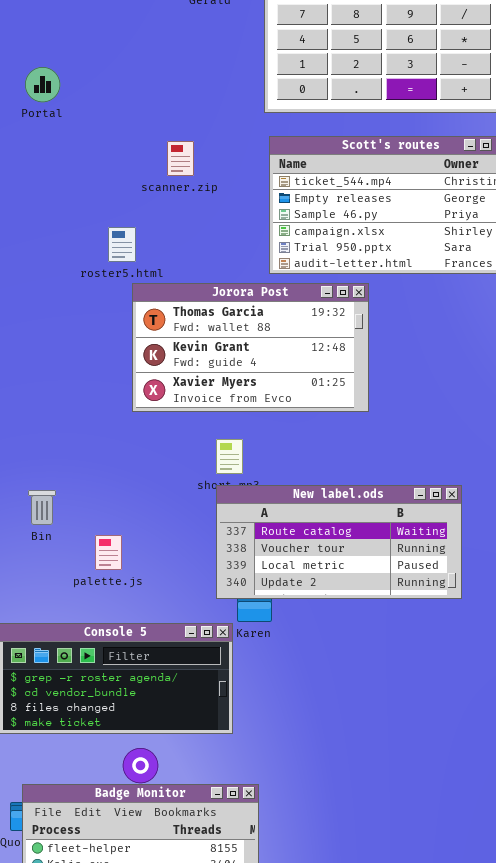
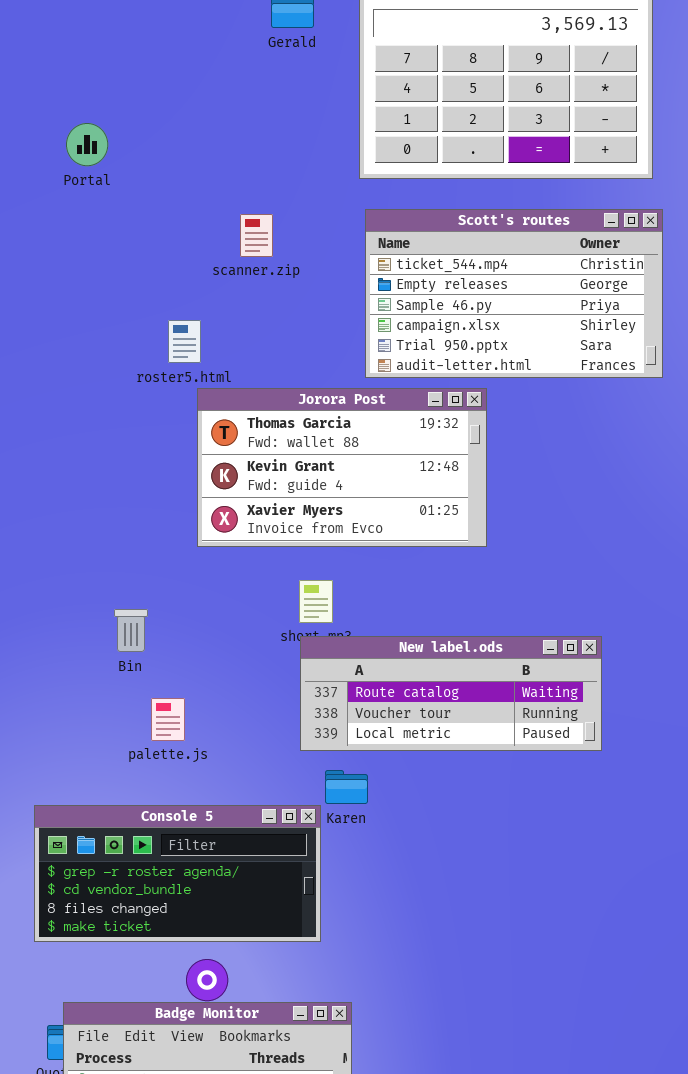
New label.ods: [216,485,462,599] -> [300,636,602,751], resized
Bin: [28,490,56,525] -> [114,609,148,652], moved

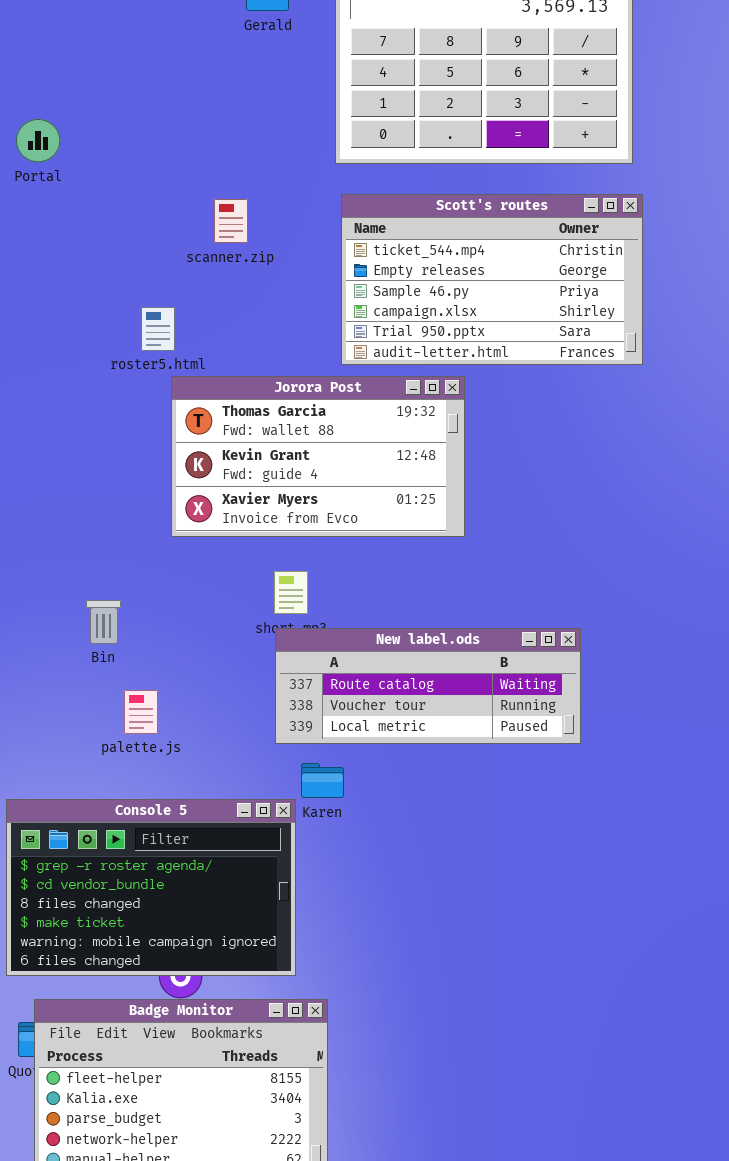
Portal: [66,123,108,166] -> [16,119,60,162], moved
Console 5: [34,805,321,942] -> [6,799,296,976], resized

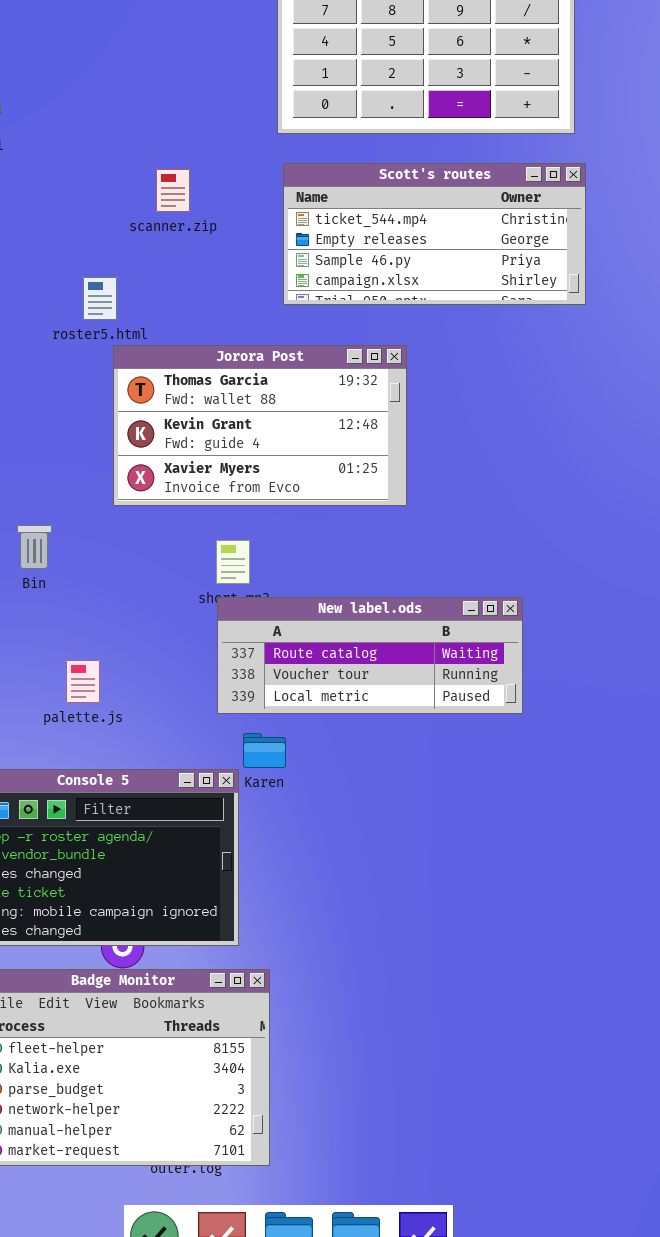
Scott's routes: [341,194,643,365] -> [283,163,586,305], resized
Bin: [86,600,121,644] -> [17,525,52,569], moved

